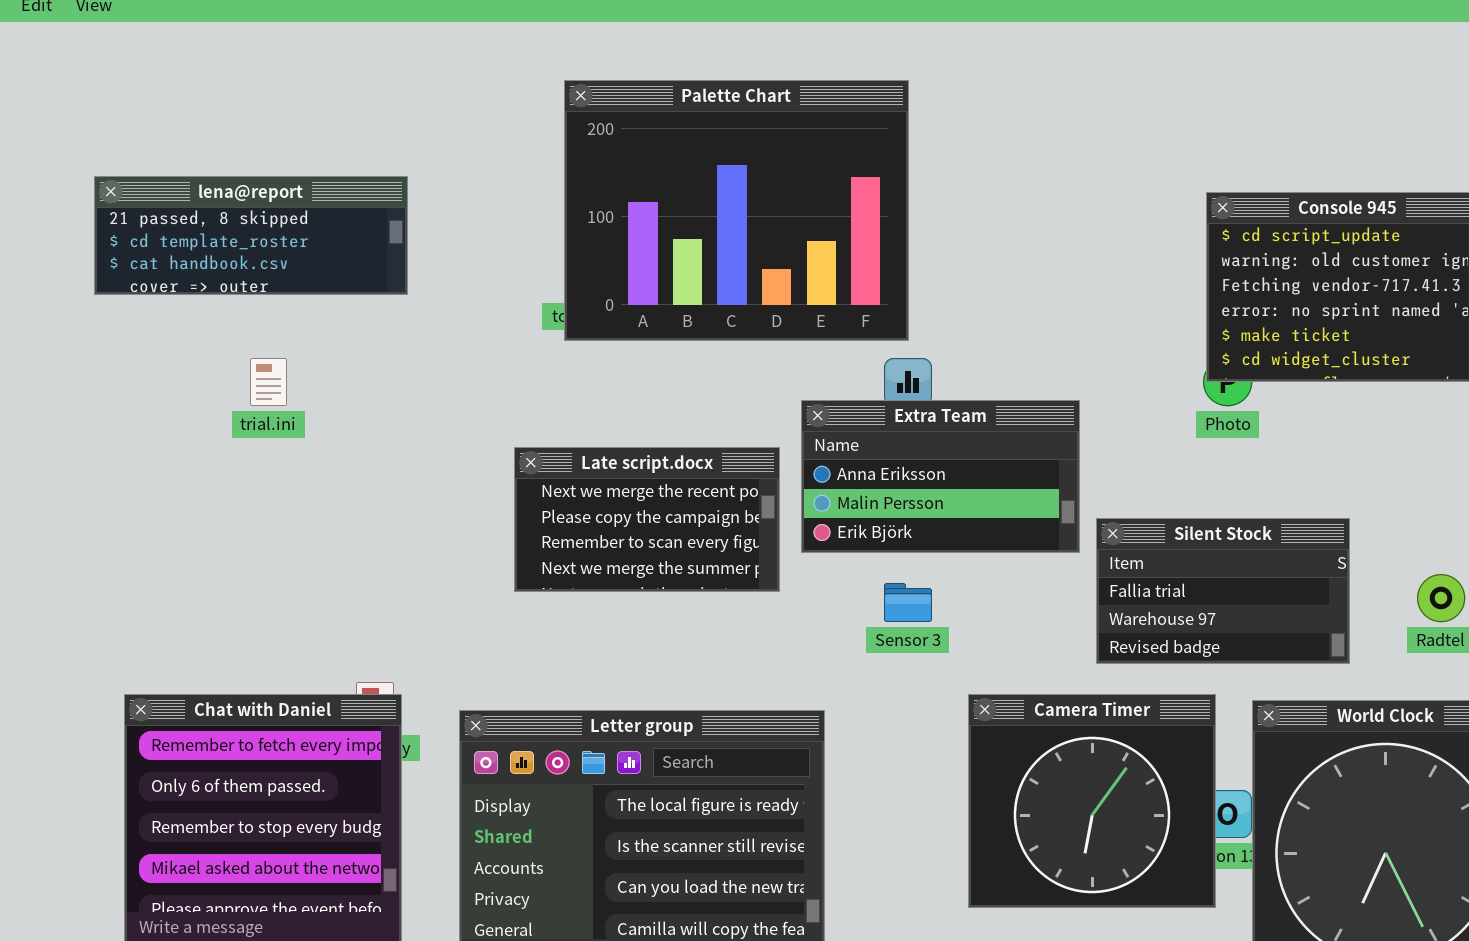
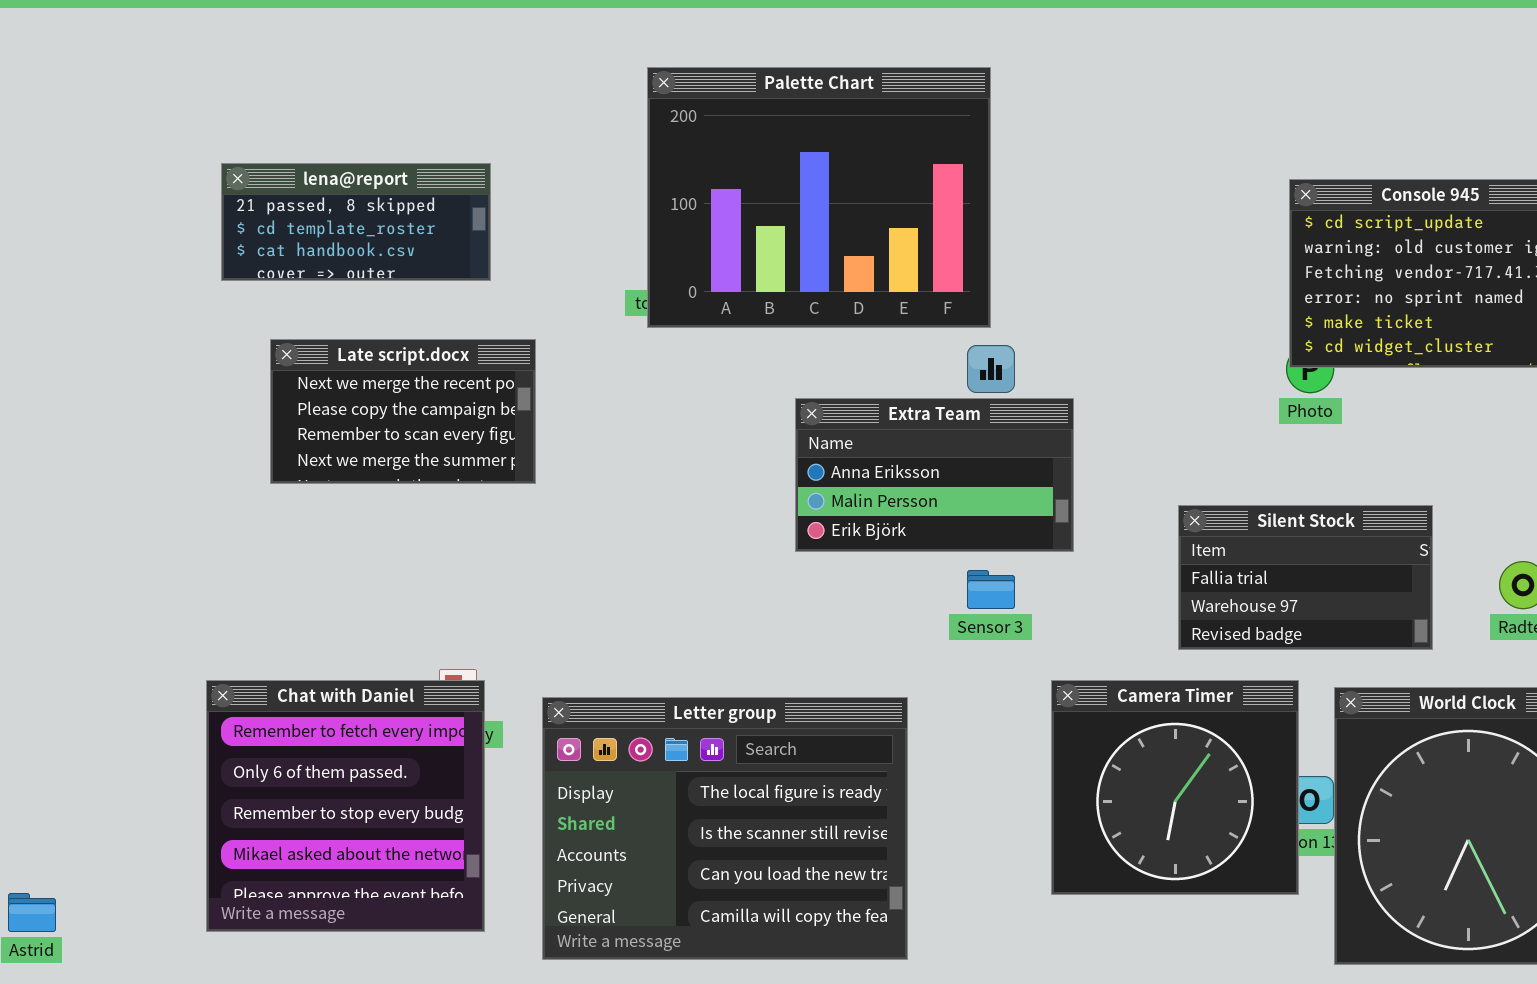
lena@report: [94,176,408,295] -> [221,163,491,281], resized
Extra Team: [801,400,1080,553] -> [795,398,1074,552], moved
Late script.docx: [514,447,780,592] -> [270,339,536,484], moved

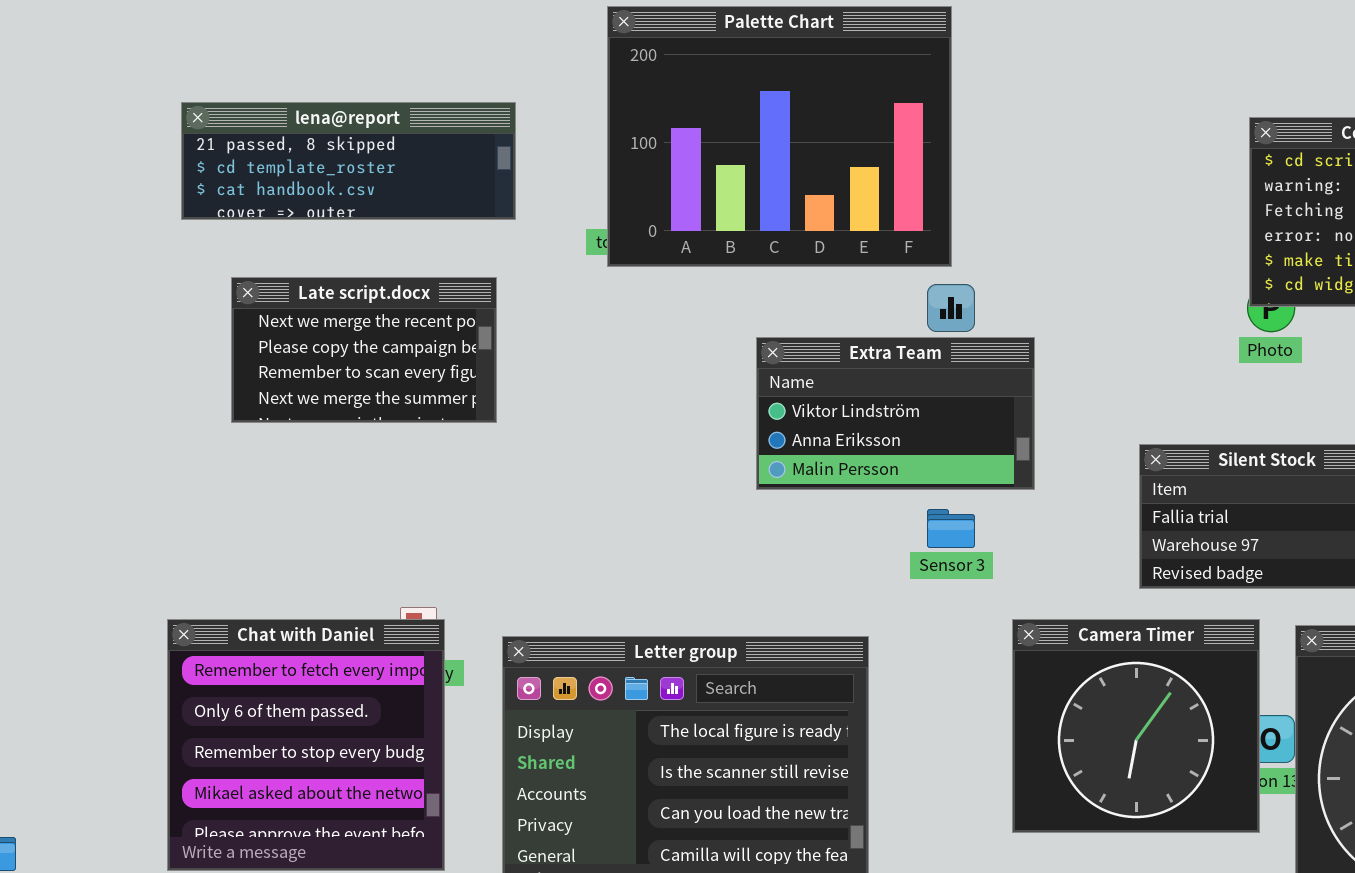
lena@report: [221,163,491,281] -> [181,102,516,220], resized
Extra Team: [795,398,1074,552] -> [756,337,1035,490], scrolled up 1 row

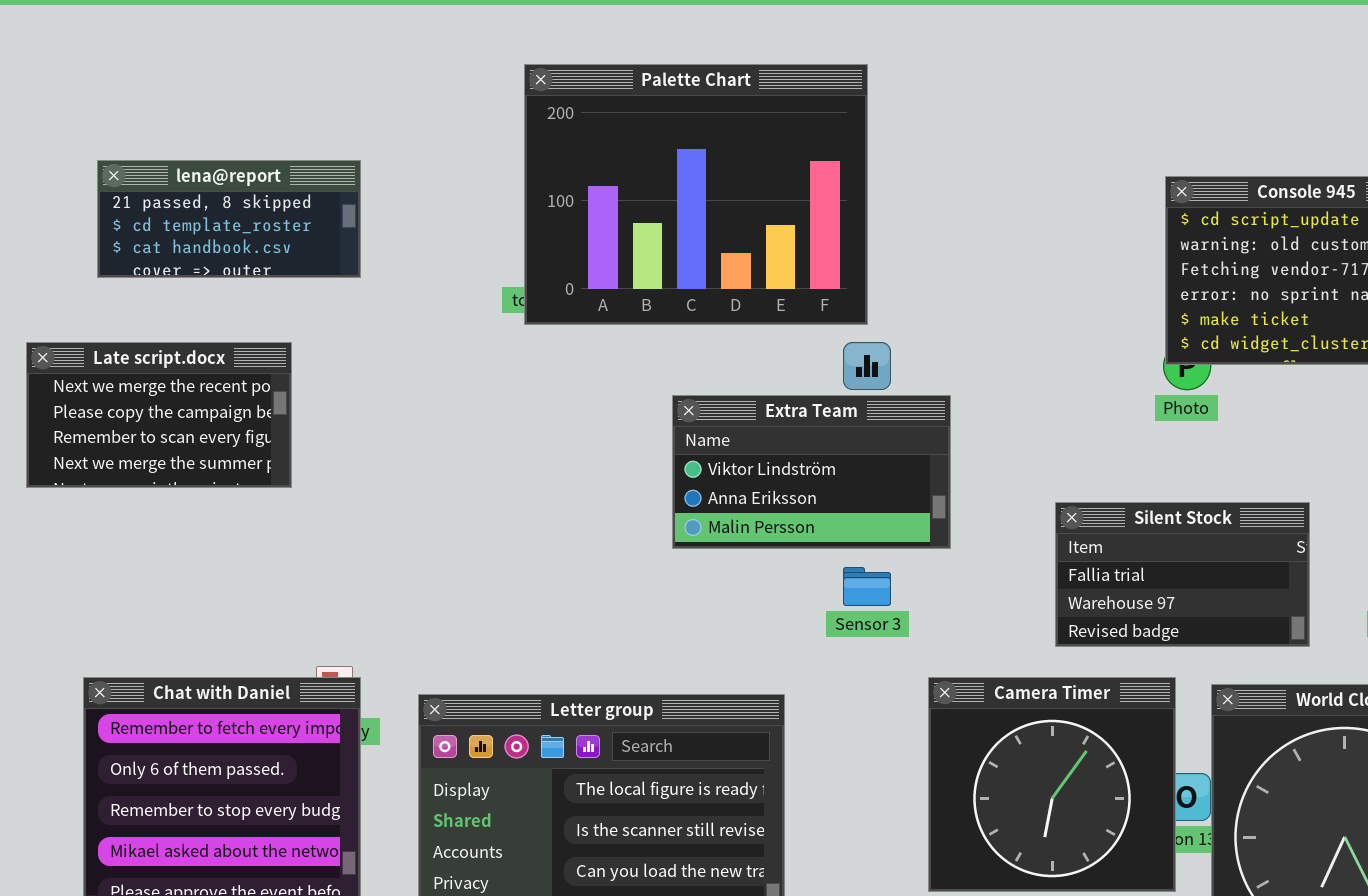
lena@report: [181,102,516,220] -> [97,160,361,278], resized
Late script.docx: [231,277,497,423] -> [26,342,292,488], moved

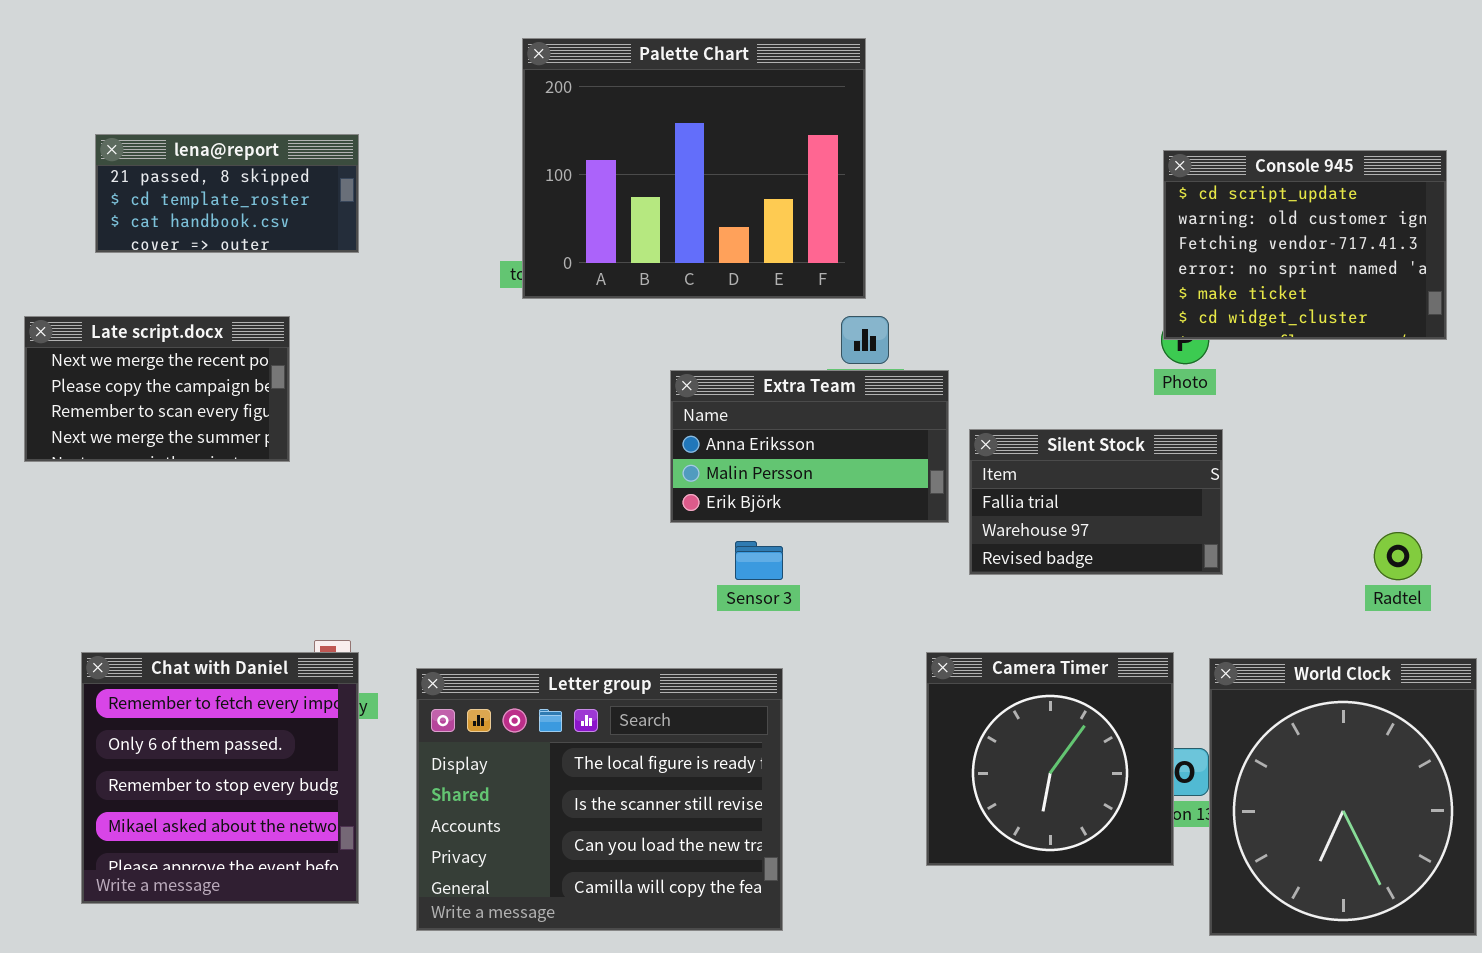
Extra Team: [672,395,951,549] -> [670,370,949,523], scrolled down 1 row
Silent Stock: [1055,502,1310,647] -> [969,429,1223,575], moved
Sensor 3: [843,567,891,606] -> [735,541,783,580], moved

